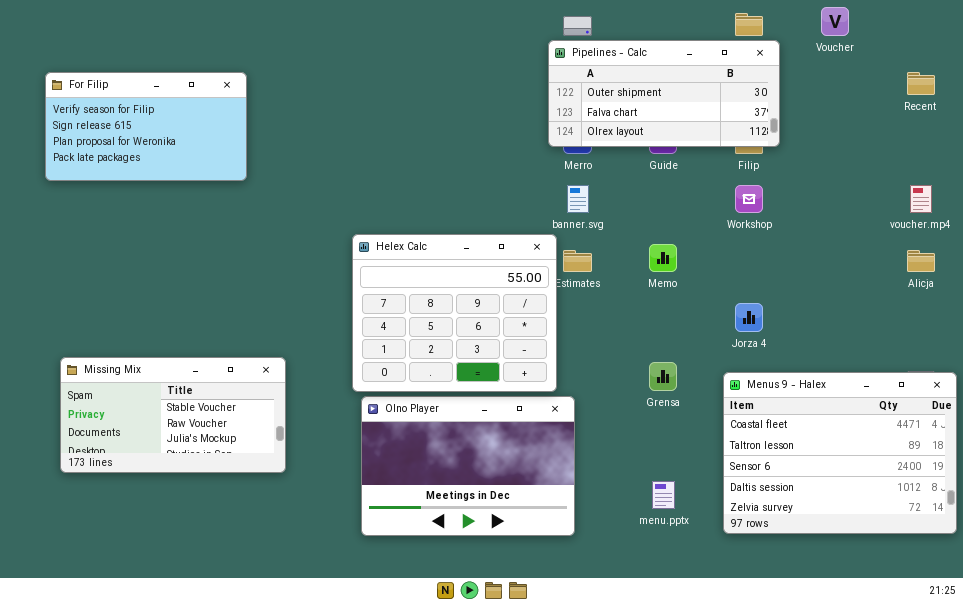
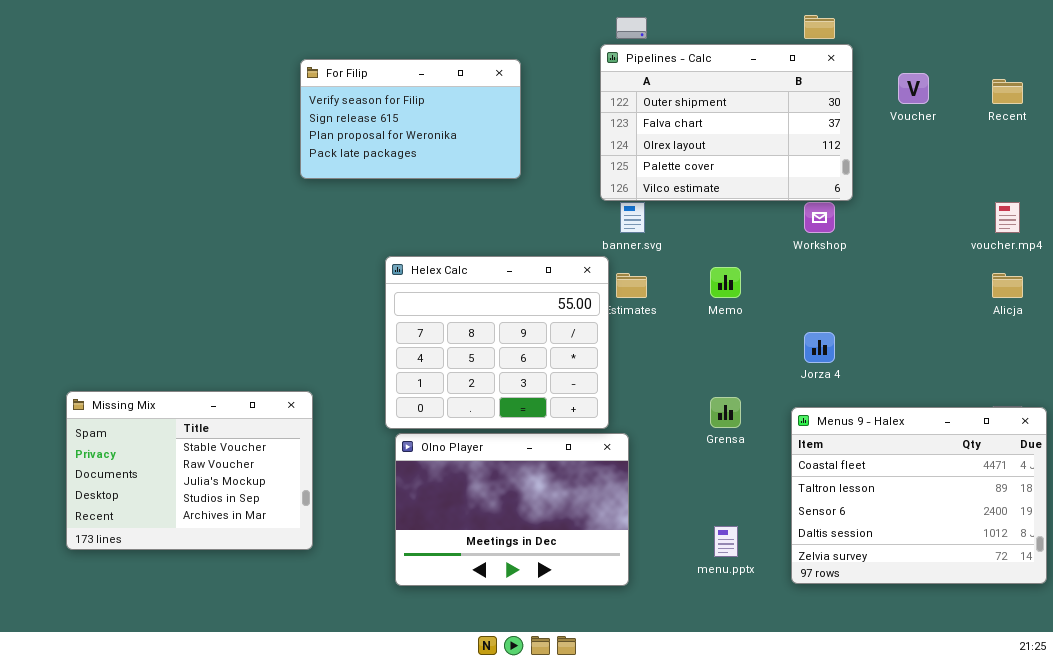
Voucher: [821,7,849,36] -> [898,73,929,104], moved
Pipelines - Calc: [548,40,780,147] -> [600,44,853,201], resized
For Filip: [45,72,247,181] -> [300,59,521,179], moved
Missing Mix: [60,357,286,473] -> [66,391,313,550], resized

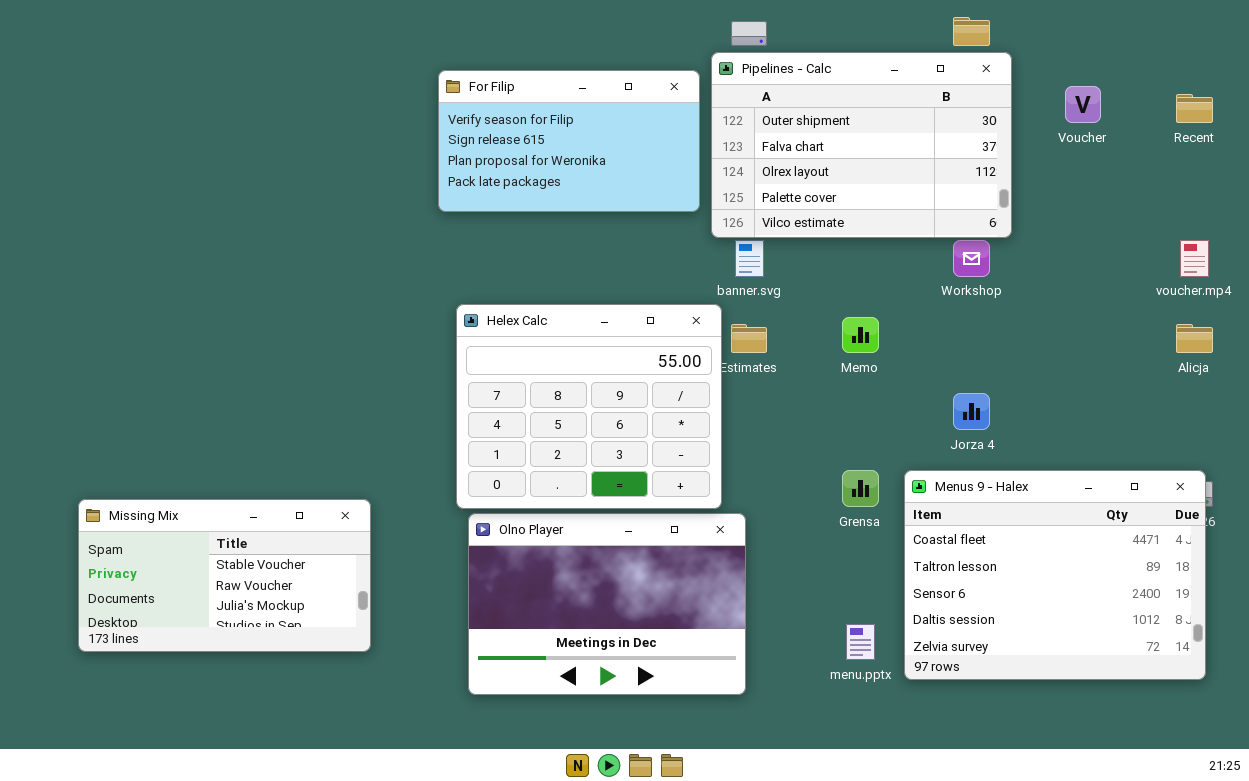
For Filip: [300,59,521,179] -> [438,70,700,212], moved
Missing Mix: [66,391,313,550] -> [78,499,371,652], resized
Menus 9 - Halex: [791,407,1047,584] -> [904,470,1206,680], moved

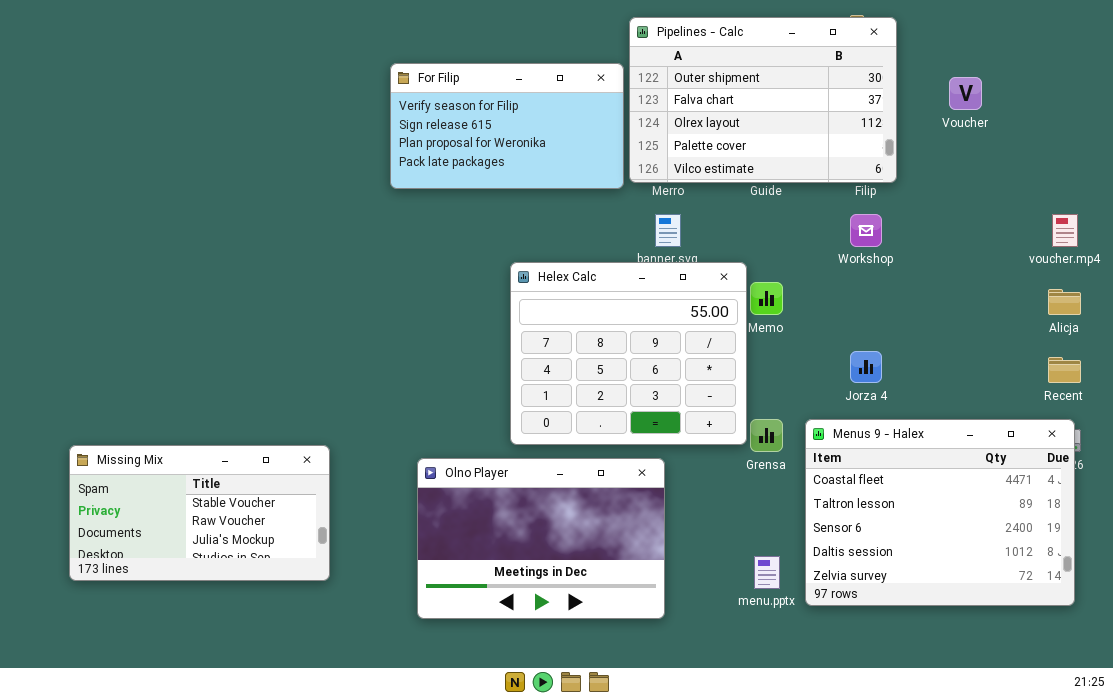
Pipelines - Calc: [711,52,1012,238] -> [629,17,897,183], moved
Recent: [1176,94,1213,123] -> [1048,357,1081,383], moved
Helex Calc: [456,304,722,509] -> [510,262,747,445], moved

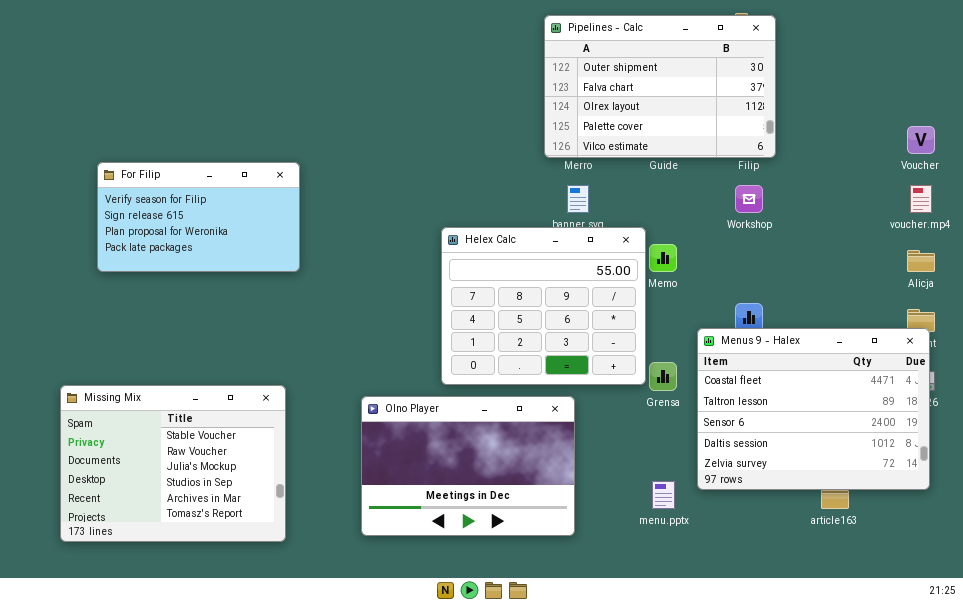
For Filip: [390,63,624,189] -> [97,162,300,272], moved
Voucher: [949,77,982,110] -> [907,126,935,154], moved
Menus 9 - Halex: [805,419,1075,606] -> [697,328,930,490], moved
Missing Mix: [69,445,330,581] -> [60,385,286,542], resized

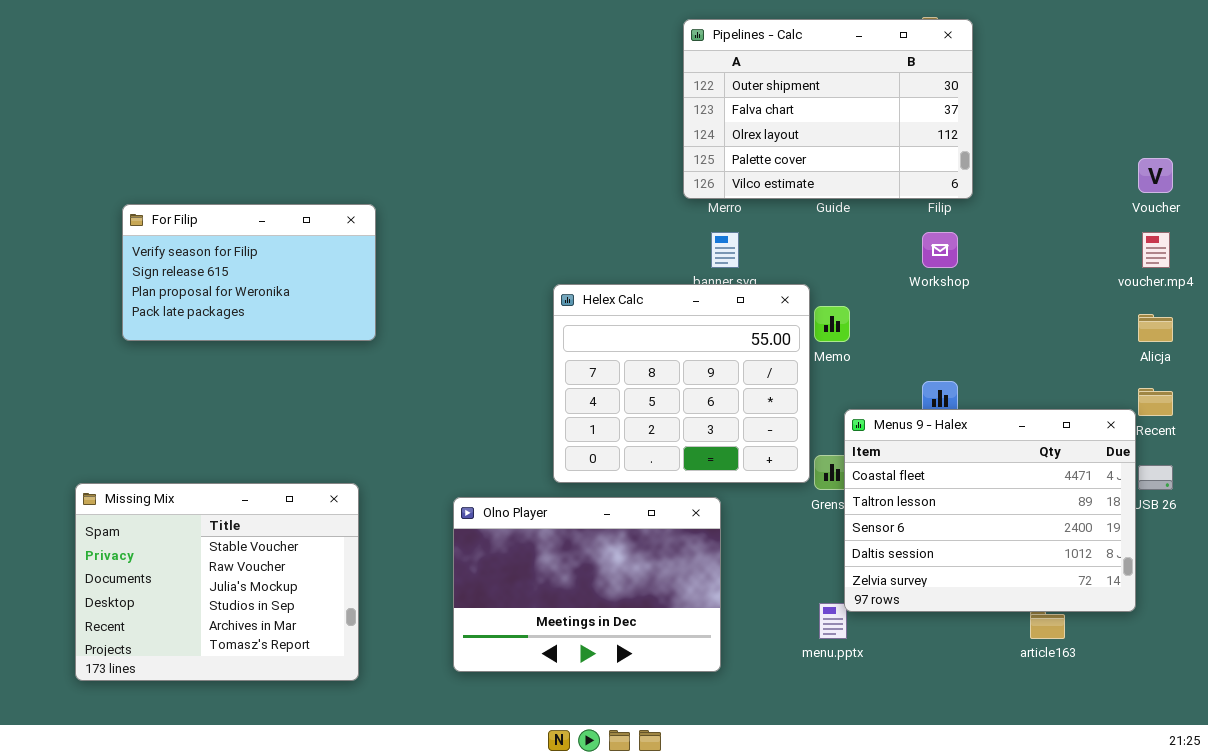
Menus 9 - Halex: [697,328,930,490] -> [844,409,1136,612], moved

